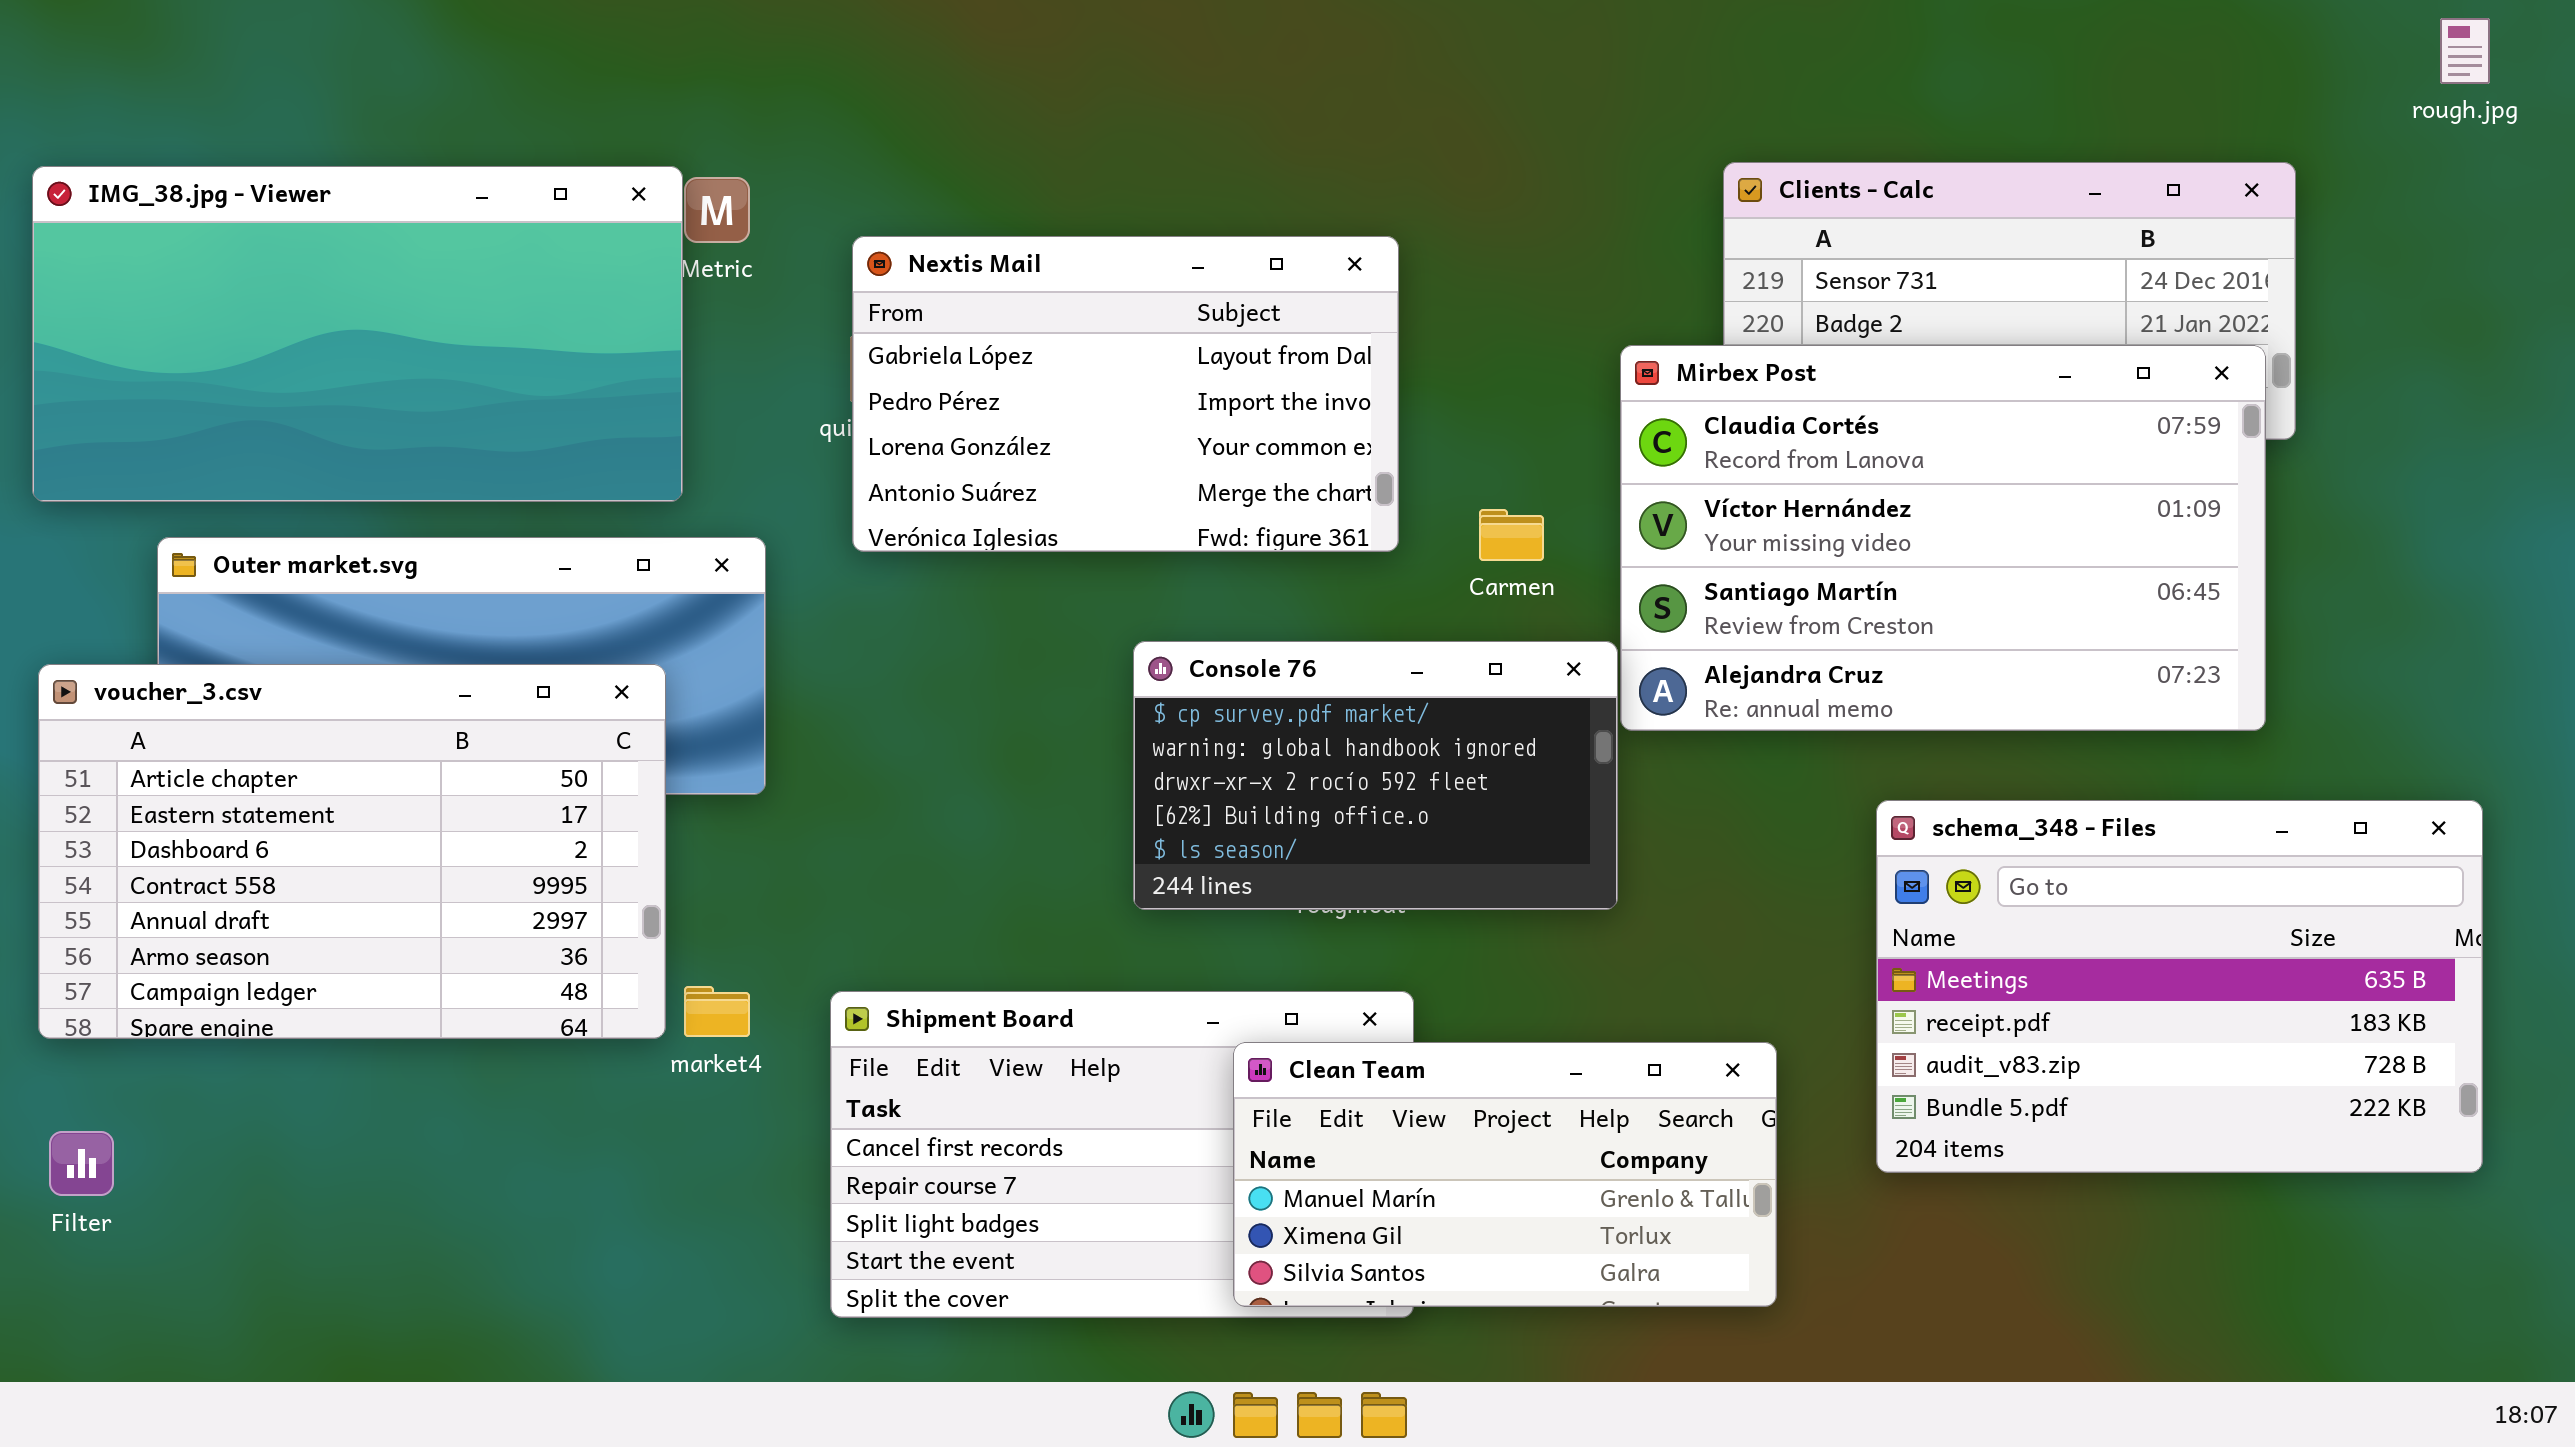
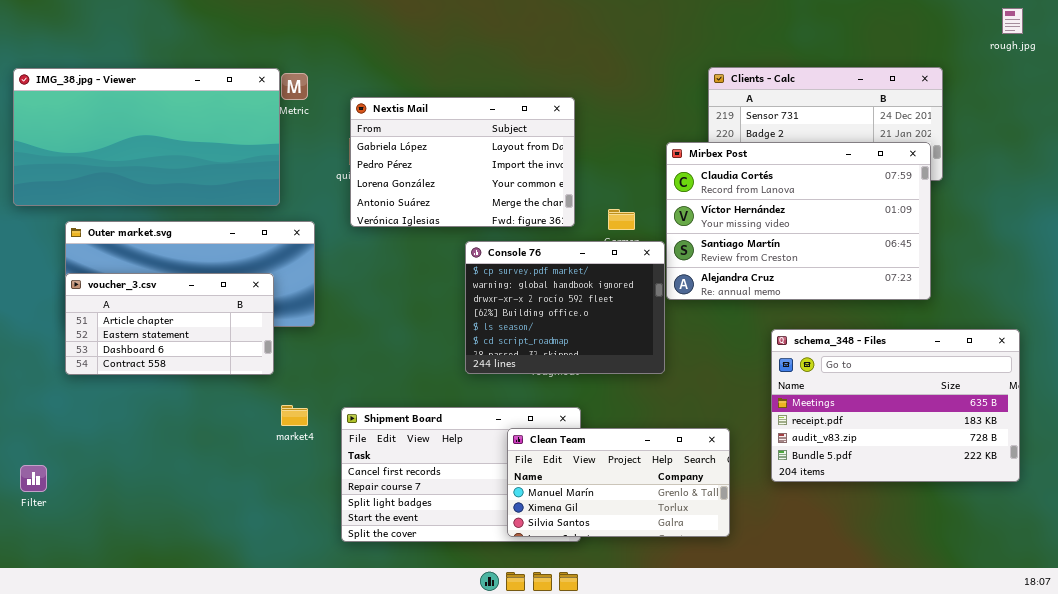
Console 76: [1133,641,1618,910] -> [465,241,665,374], resized
voucher_3.csv: [38,664,666,1039] -> [65,273,274,375], resized

